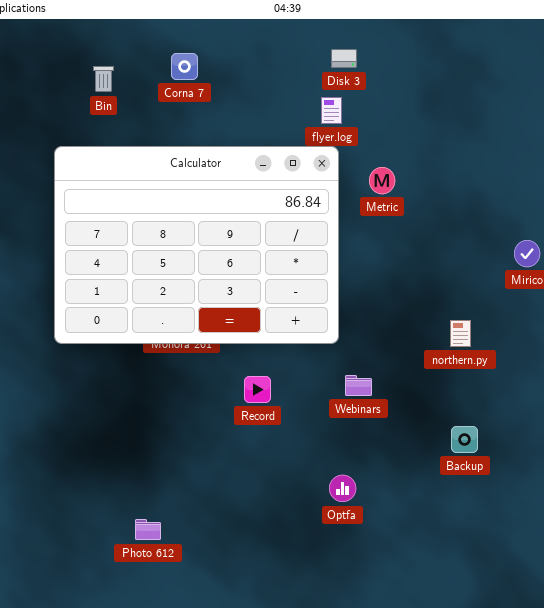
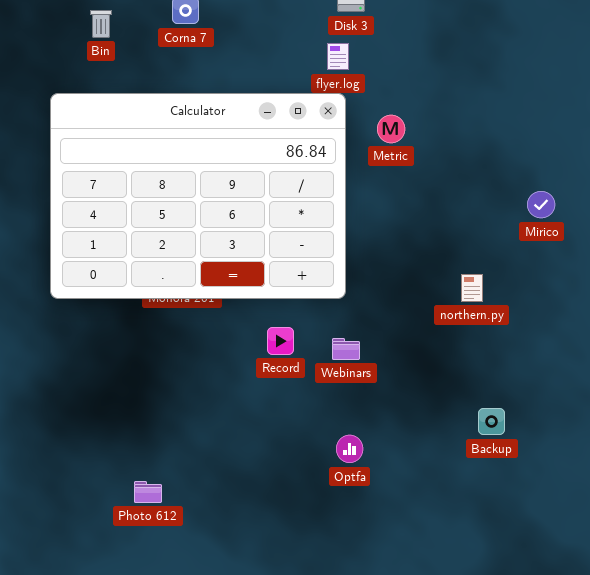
Webinars: [345,375,372,396] -> [332,338,360,360], moved
Record: [244,376,271,403] -> [267,327,294,355], moved
Backup: [451,426,478,453] -> [478,408,505,435], moved

